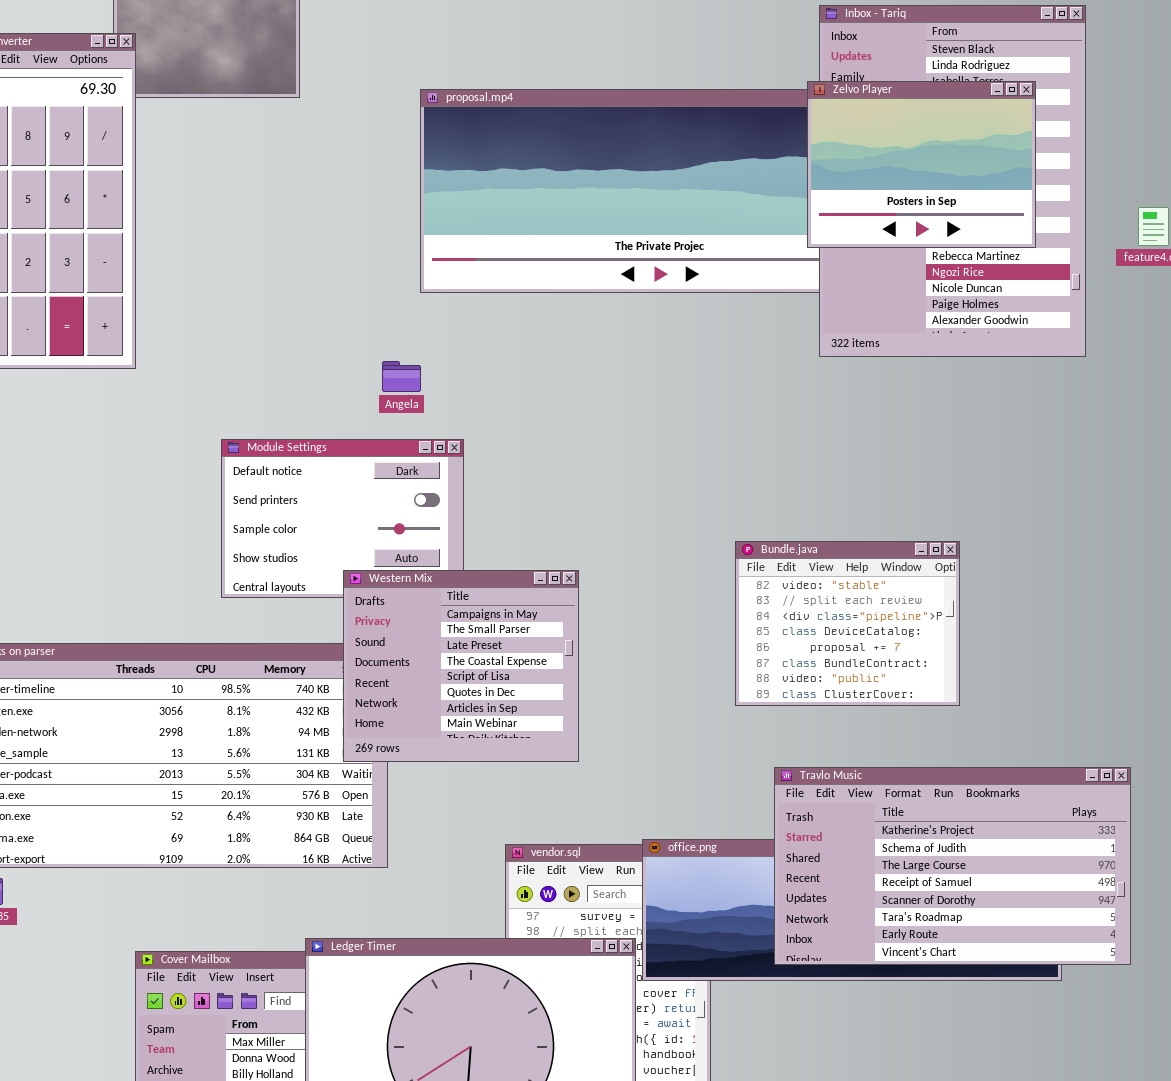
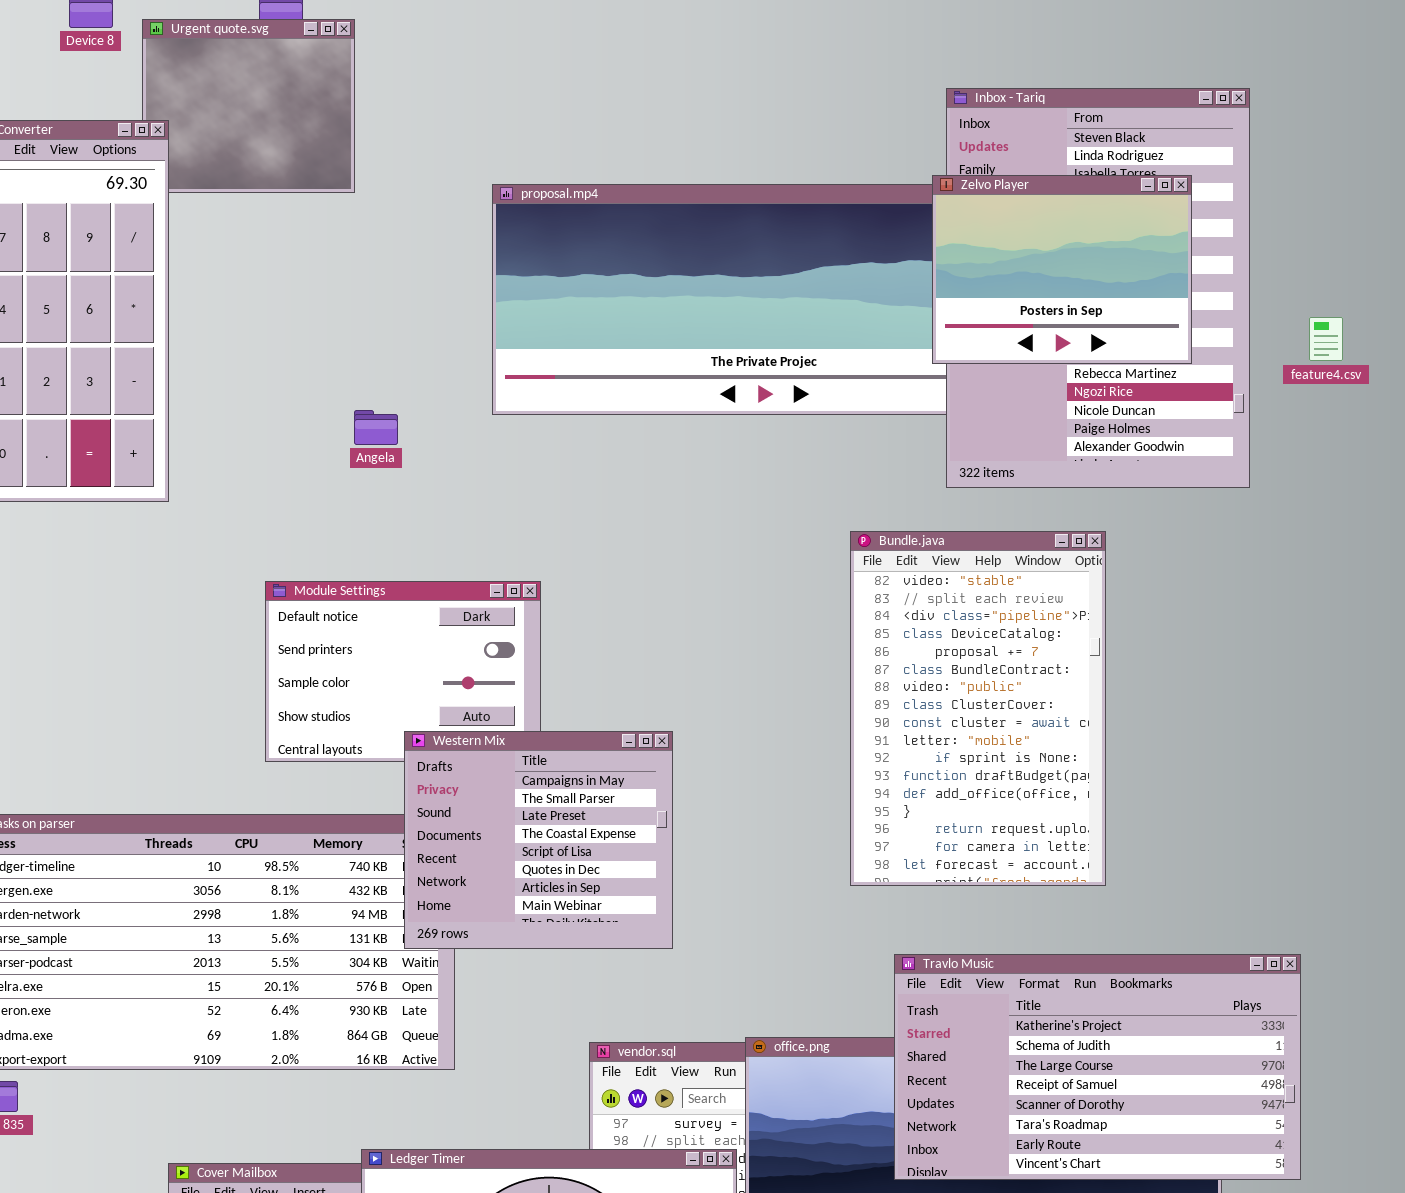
Angela: [382,361,421,392] -> [354,410,398,445], moved
Bundle.java: [735,541,960,706] -> [850,531,1106,886], resized

